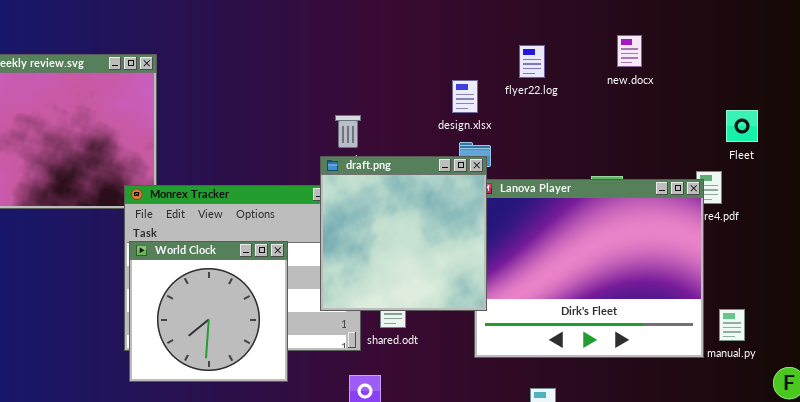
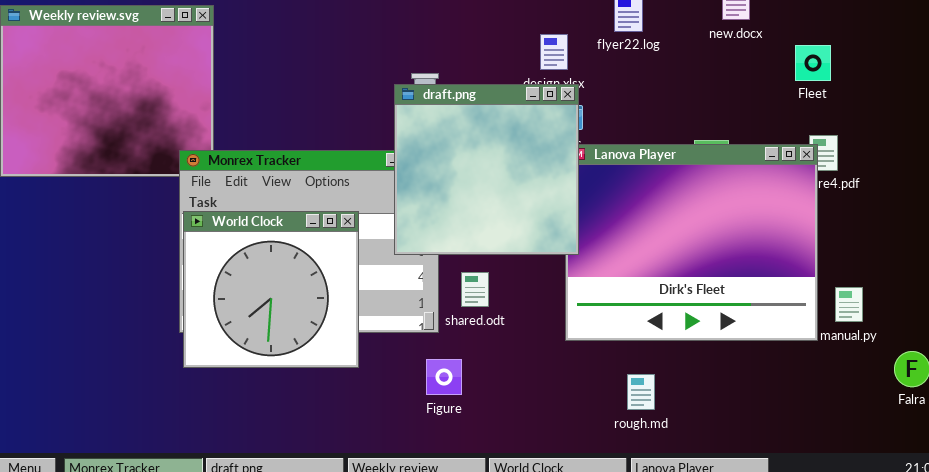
Fleet: [726,110,758,142] -> [795,45,831,81], moved
draft.png: [320,156,487,311] -> [394,84,579,255], moved

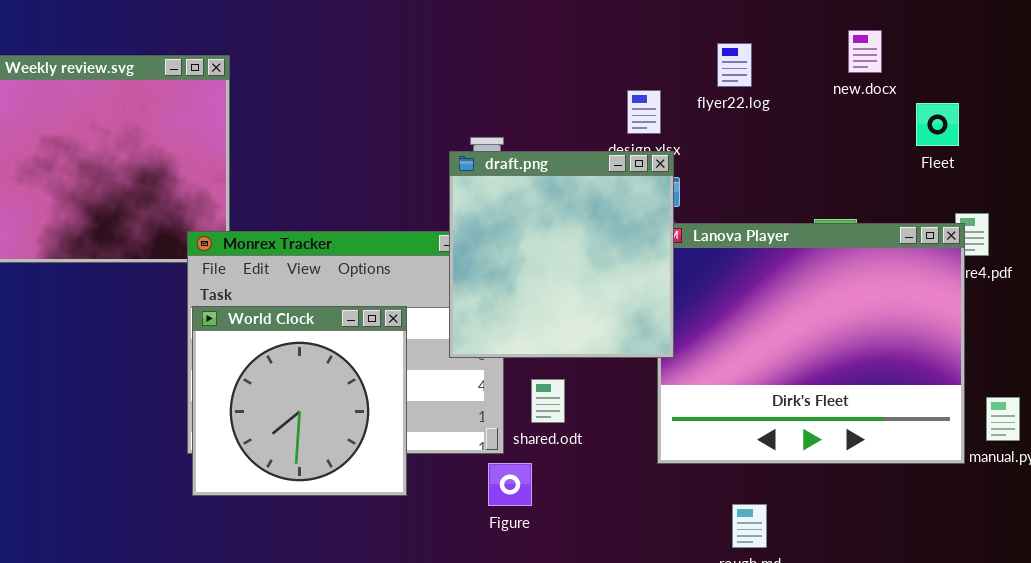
Fleet: [795,45,831,81] -> [916,103,959,146], moved
Figure: [426,359,462,395] -> [488,463,532,506], moved

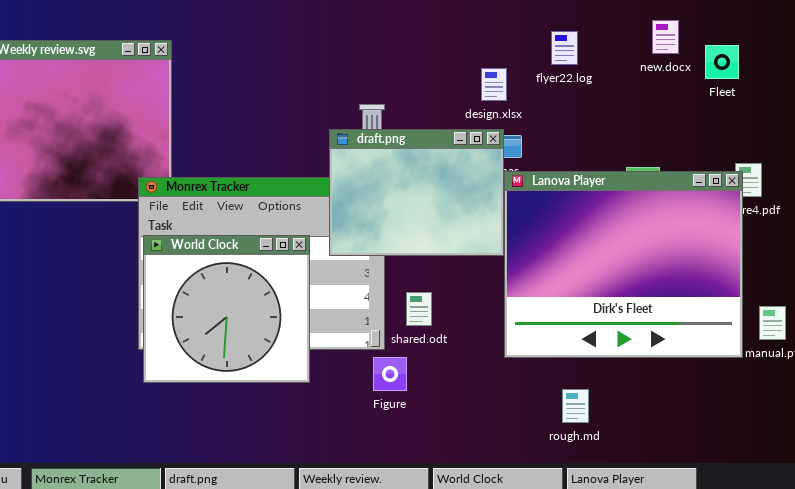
Fleet: [916,103,959,146] -> [705,45,739,79], moved
draft.png: [449,151,674,358] -> [329,129,504,256], moved, resized

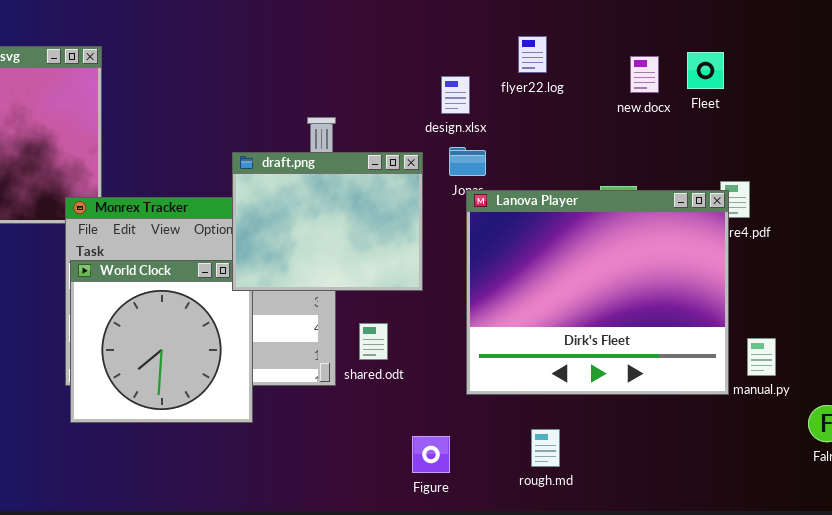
new.docx: [652,20,679,54] -> [630,56,659,93], moved
draft.png: [329,129,504,256] -> [232,152,423,291], moved
Figure: [373,357,407,391] -> [412,436,450,473], moved

